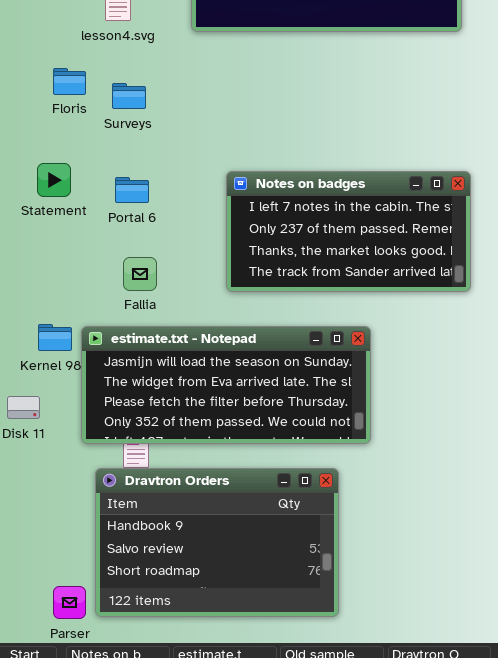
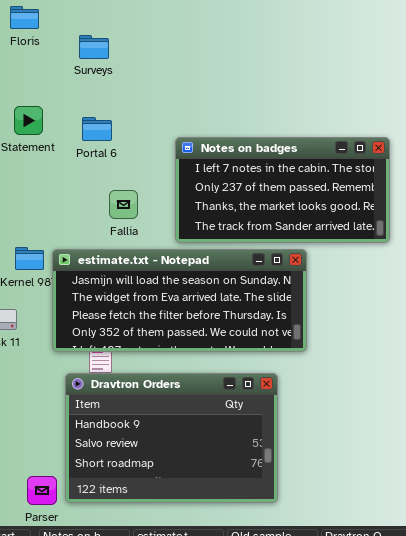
Floris: [53,68,86,95] -> [10,6,39,29], moved
Notes on badges: [226,171,471,292] -> [175,137,390,243], moved
Fallia: [123,257,157,291] -> [109,190,138,219], moved

